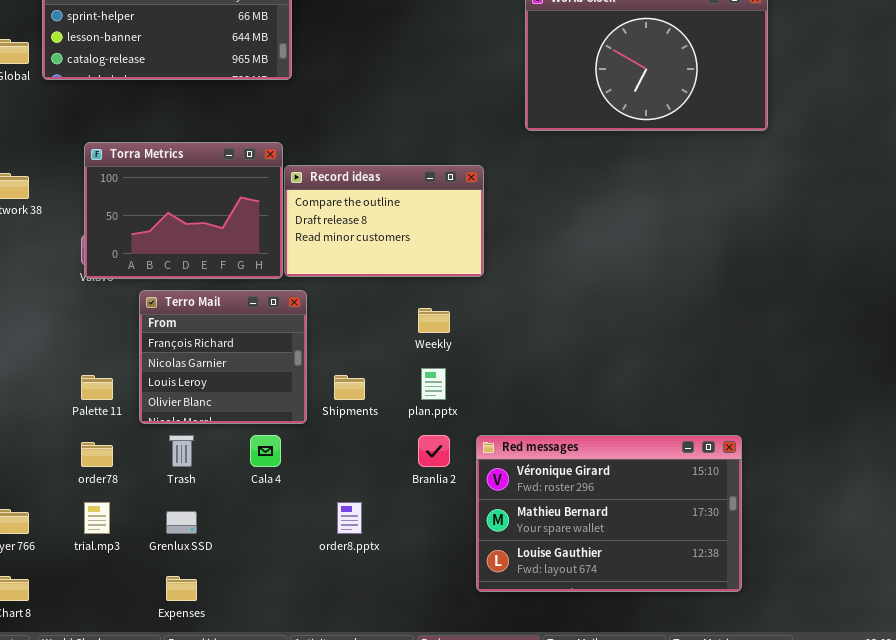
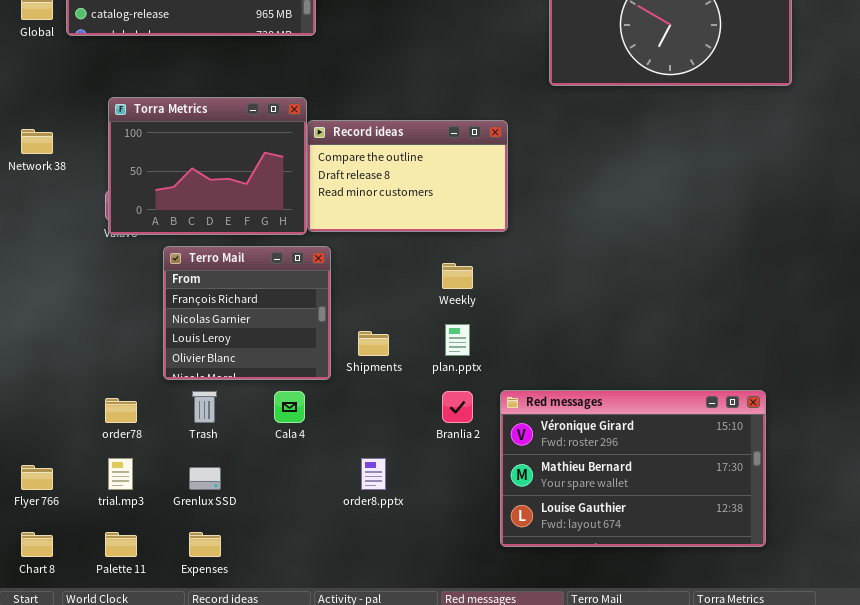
Palette 11: [81,375,113,400] -> [105,532,137,557], moved

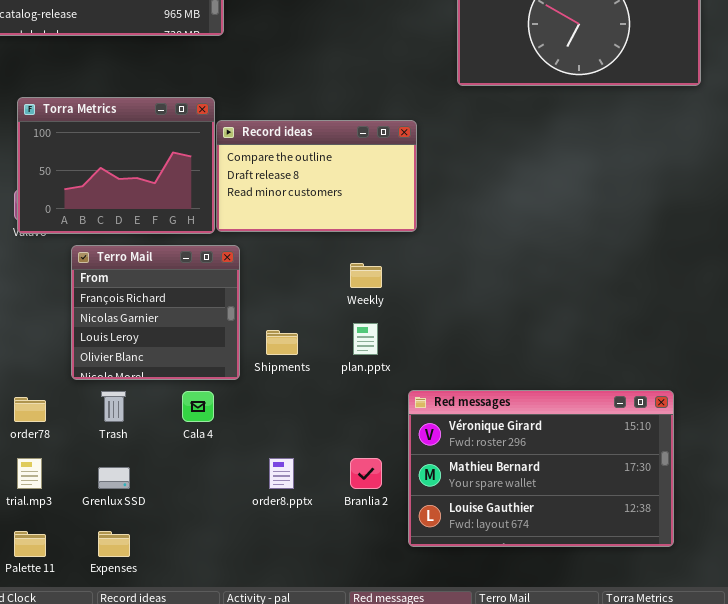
Branlia 2: [442,391,473,423] -> [350,458,382,489], moved

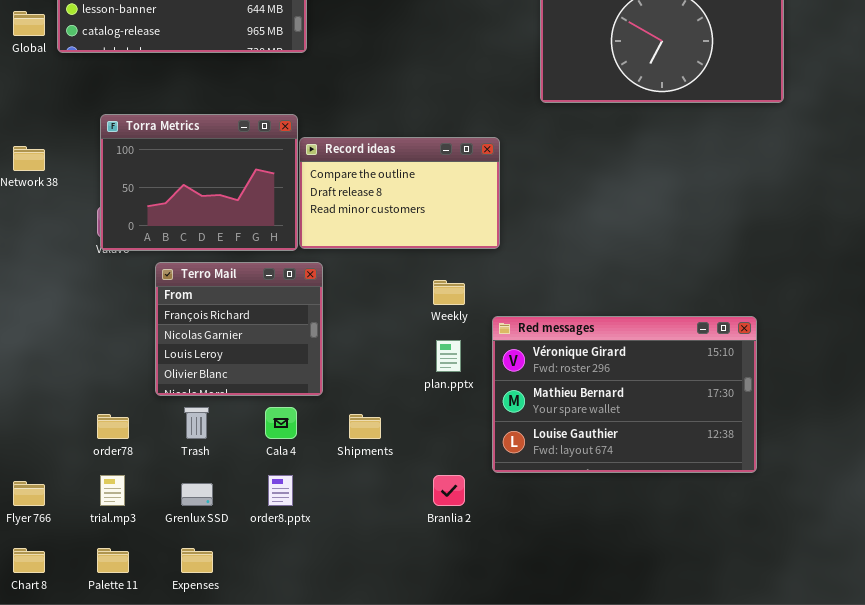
Shipments: [266,330,298,355] -> [349,414,381,439], moved
Red messages: [408,390,674,547] -> [492,316,757,473], moved
order8.pptx: [269,458,294,489] -> [268,475,293,506], moved

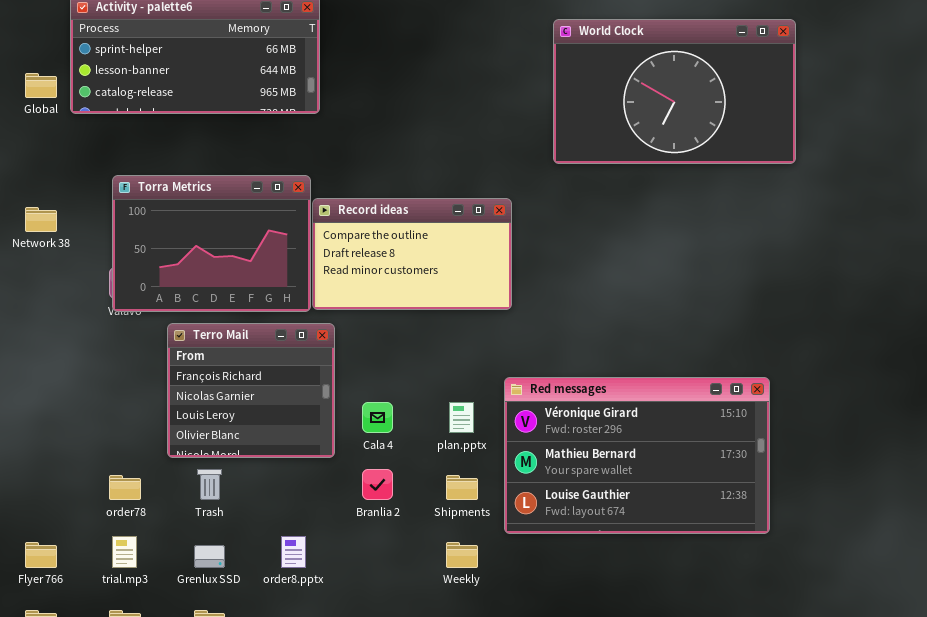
Weekly: [433,280,465,305] -> [446,542,478,568], moved
Cala 4: [265,407,297,439] -> [362,402,393,433], moved
Shipments: [349,414,381,439] -> [446,475,478,500], moved
Branlia 2: [433,475,465,506] -> [362,469,393,500], moved

